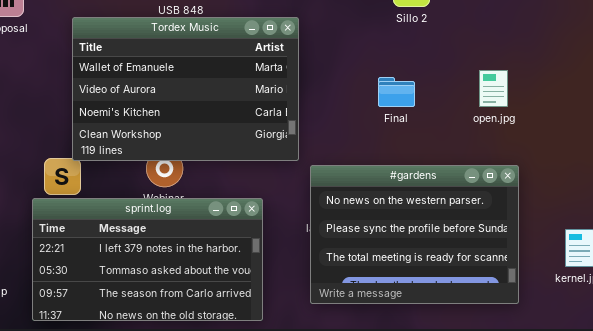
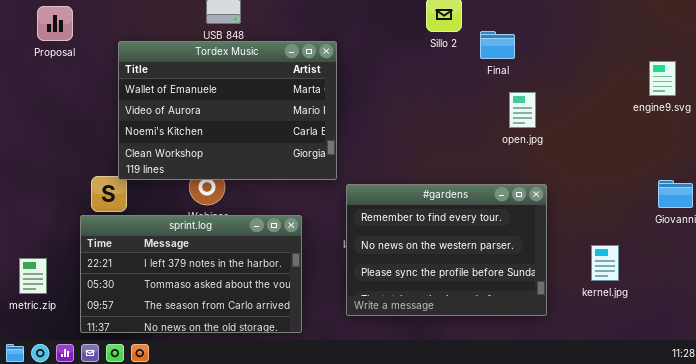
Final: [378,77,415,107] -> [480,31,515,59], moved
#gardens: [310,165,519,304] -> [346,184,547,316], scrolled up 1 row

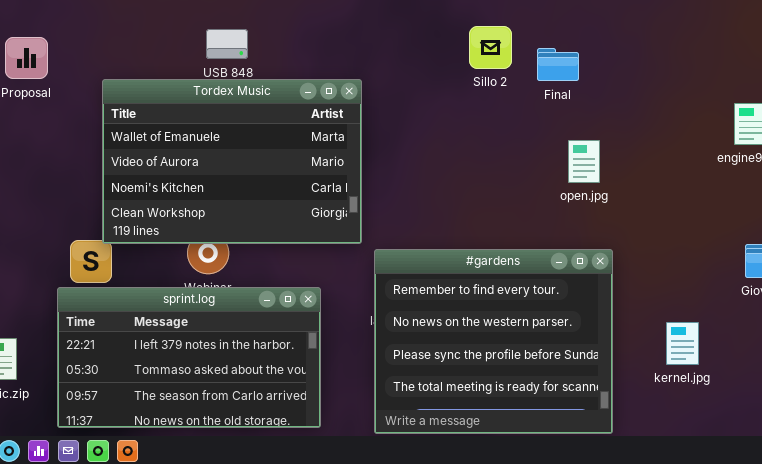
Final: [480,31,515,59] -> [537,48,579,81], moved
#gardens: [346,184,547,316] -> [374,249,613,434], resized

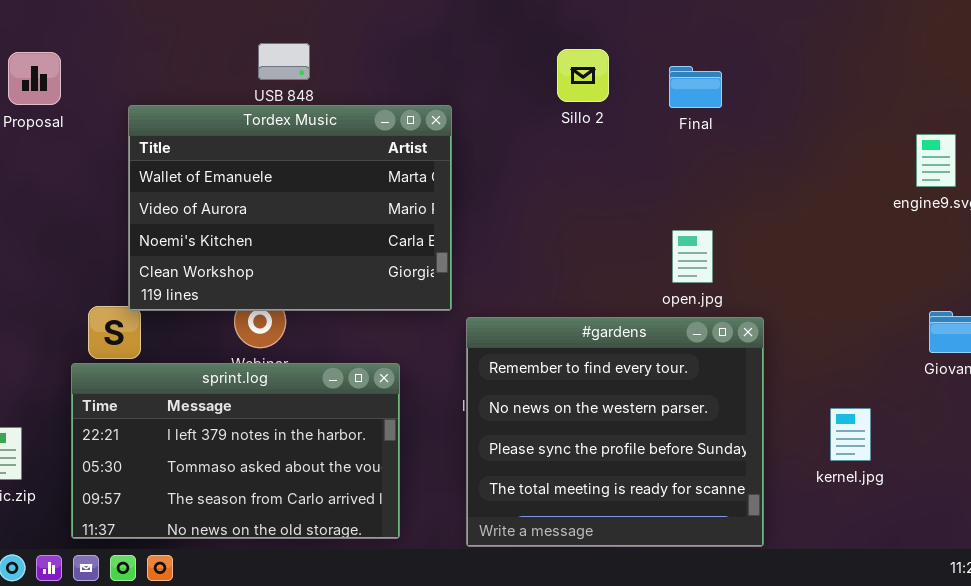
Sillo 2: [469,26,512,69] -> [557,49,609,102], moved
open.jpg: [568,140,600,183] -> [672,230,713,283], moved

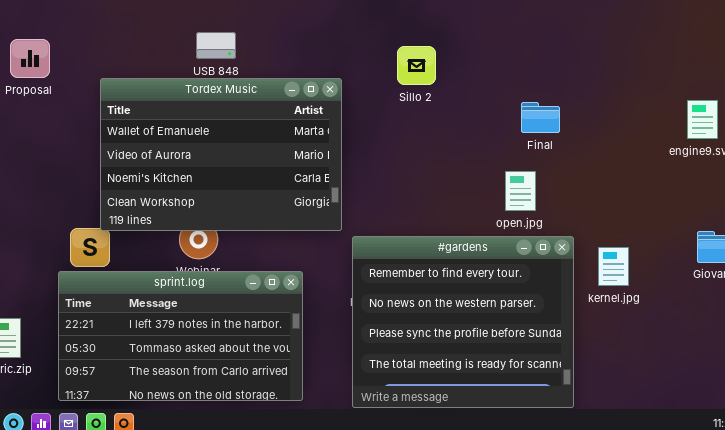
Sillo 2: [557,49,609,102] -> [397,46,436,85], moved
Final: [669,66,722,108] -> [521,102,560,133], moved
kernel.jpg: [830,408,871,461] -> [598,247,629,286], moved

